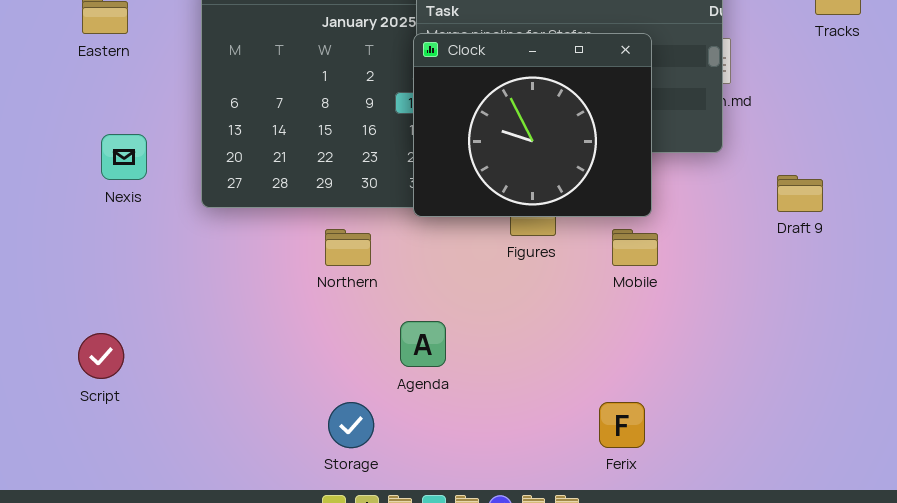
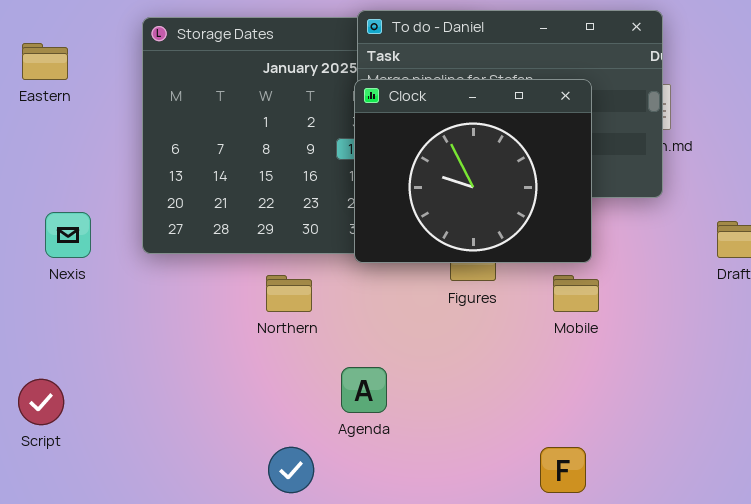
Nexis: [101,134,147,180] -> [45,212,91,258], moved

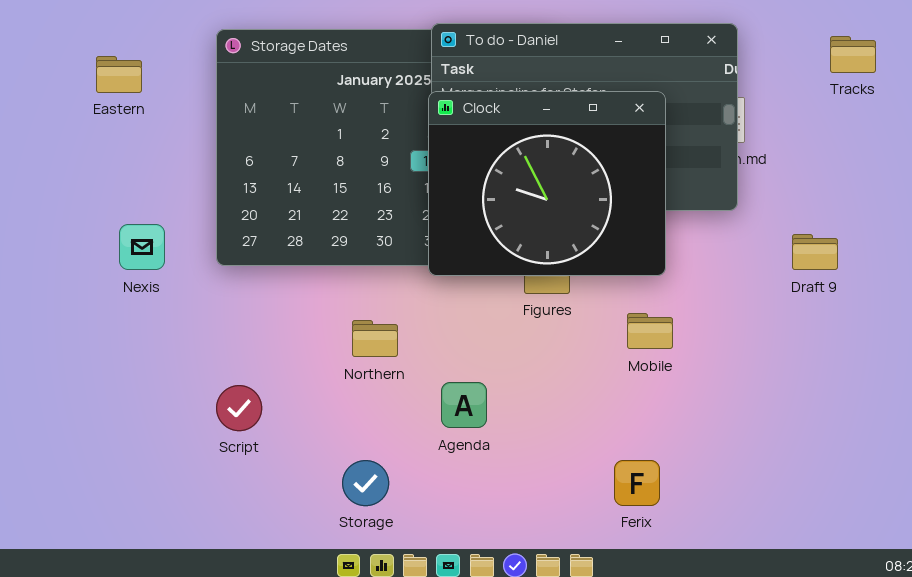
Northern: [266,275,312,312] -> [352,320,398,357], moved
Mobile: [553,275,599,312] -> [627,313,673,349], moved
Agenda: [341,367,387,413] -> [441,382,487,428], moved
Script: [18,379,64,425] -> [216,385,262,431], moved

